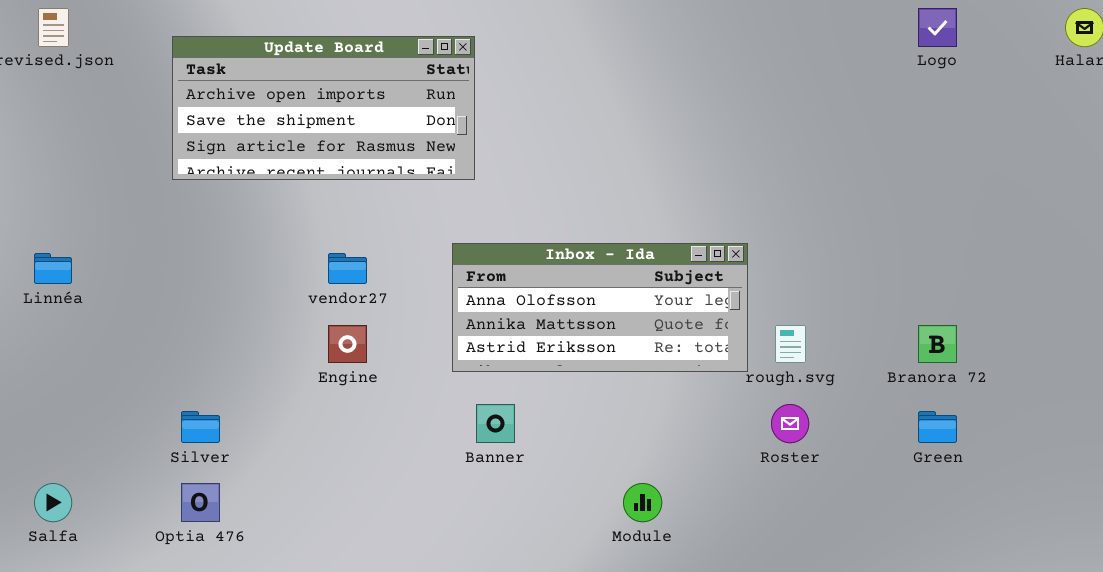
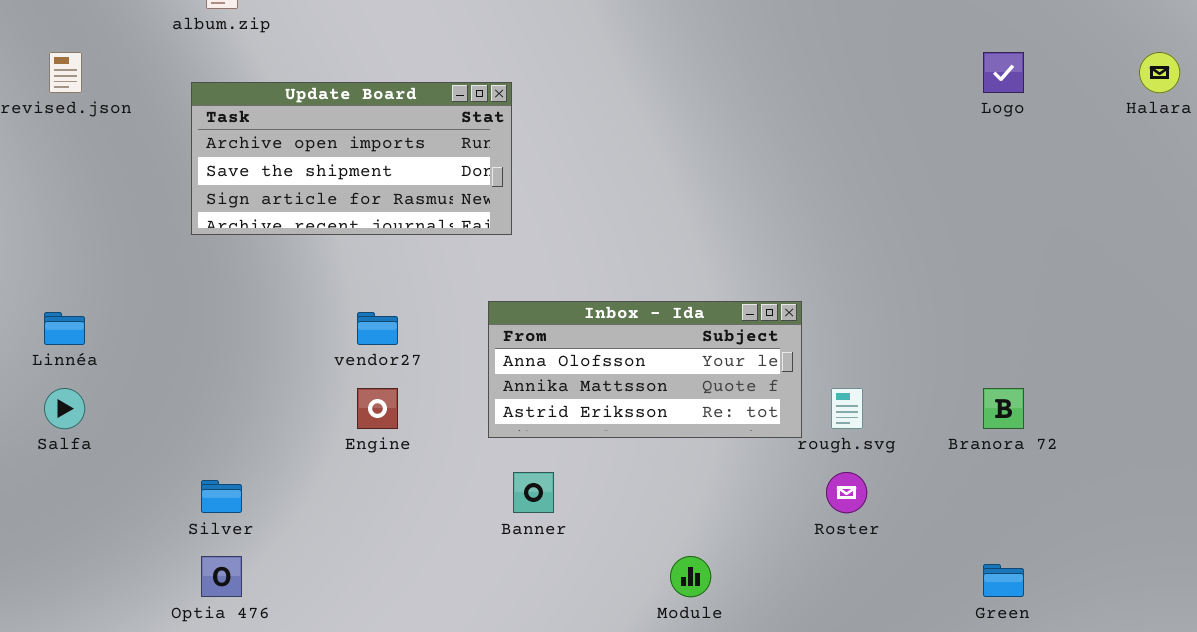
Green: [918,411,957,443] -> [983,564,1024,597], moved
Salfa: [34,483,72,522] -> [44,388,85,429], moved

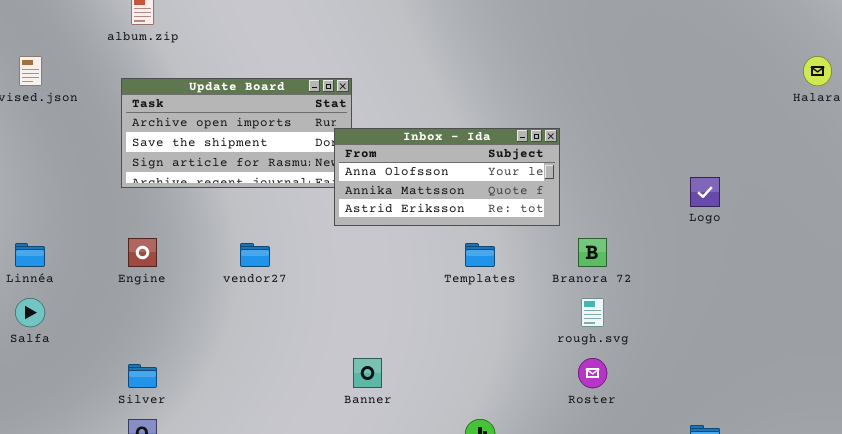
Logo: [983,52,1024,93] -> [690,177,720,207], moved
Inbox - Ida: [488,301,802,438] -> [334,128,560,226], moved
Engine: [357,388,398,429] -> [128,238,157,267], moved
Branora 72: [983,388,1024,429] -> [578,238,607,267], moved

